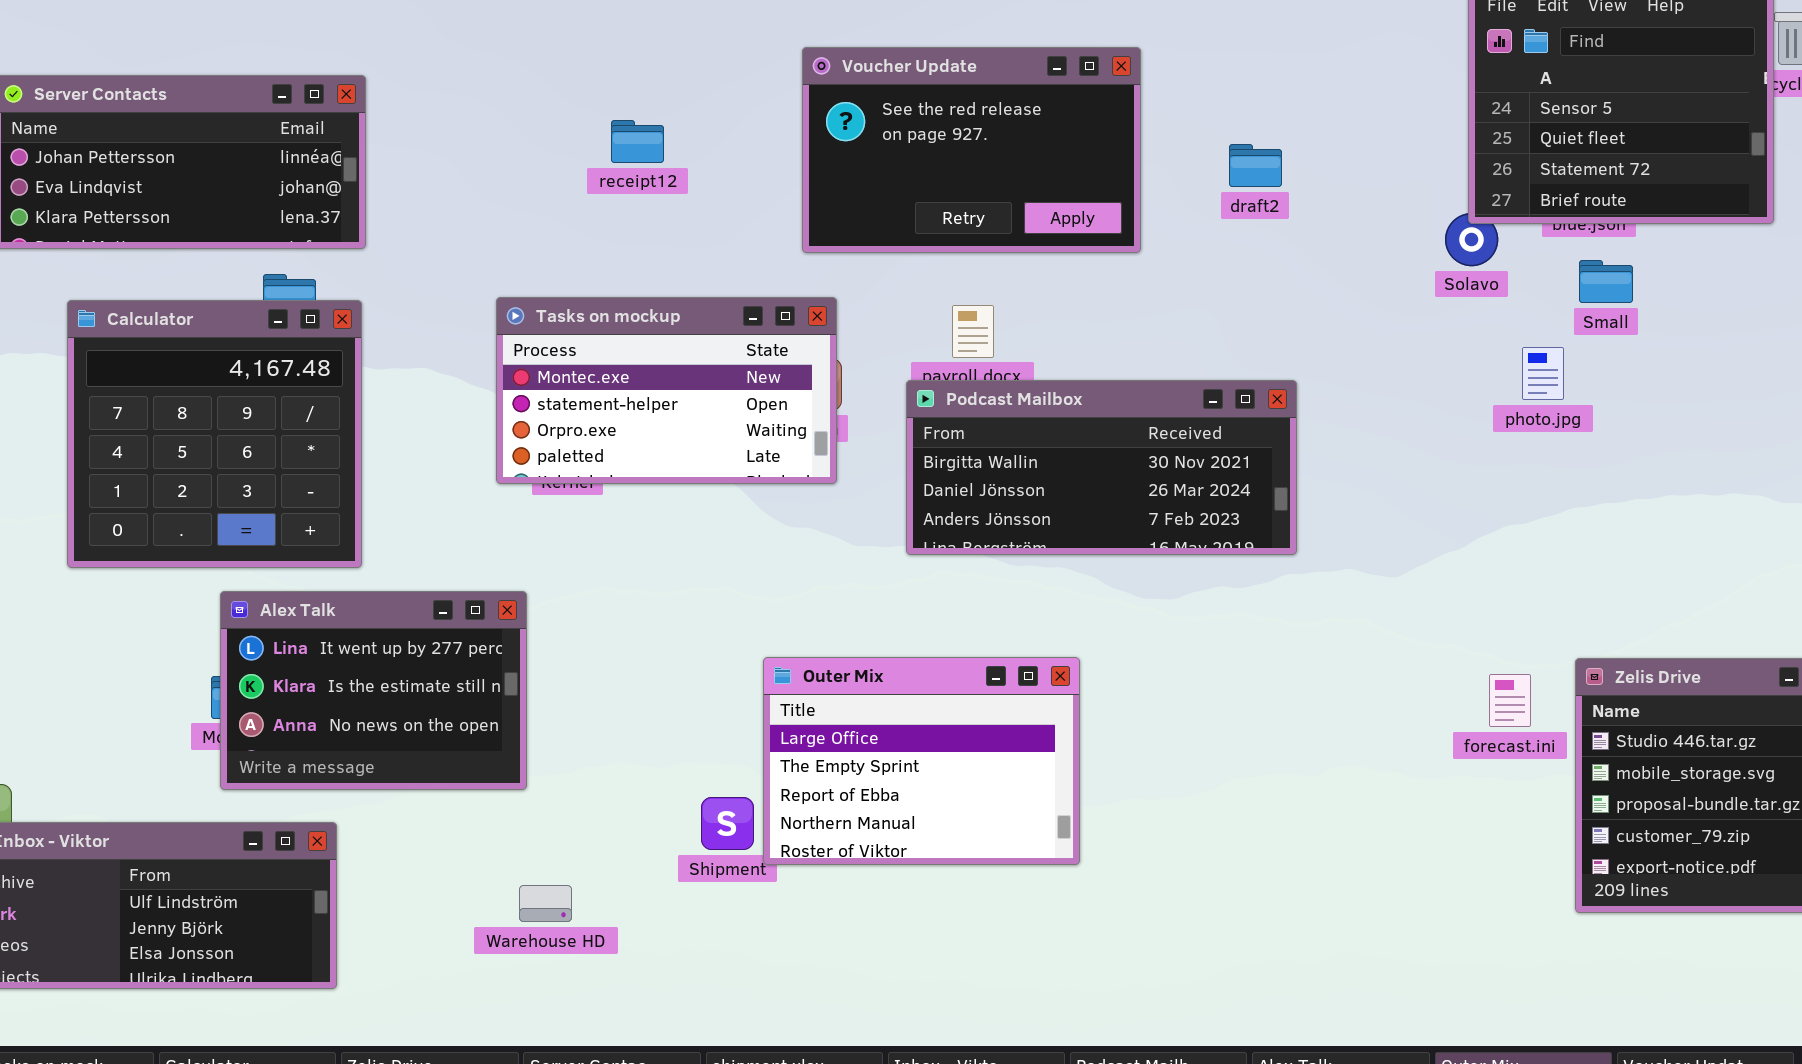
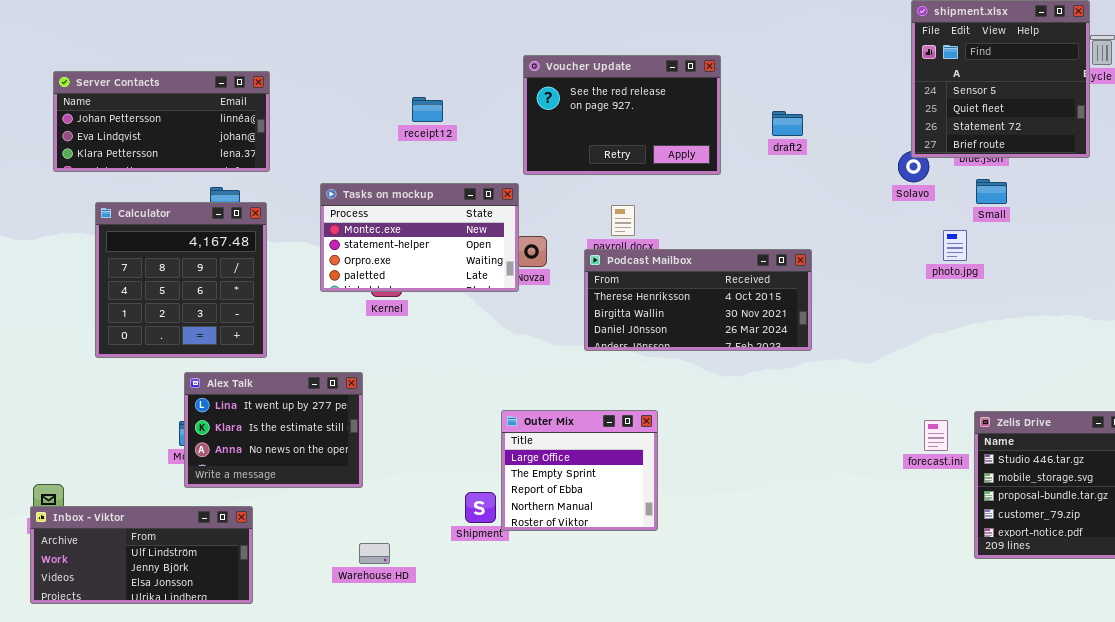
Tasks on mockup: [496,297,837,484] -> [320,183,519,292], moved
Podcast Mailbox: [906,380,1297,555] -> [584,249,812,351], scrolled up 1 row
Outer Mix: [763,657,1080,865] -> [501,410,658,531], resized

